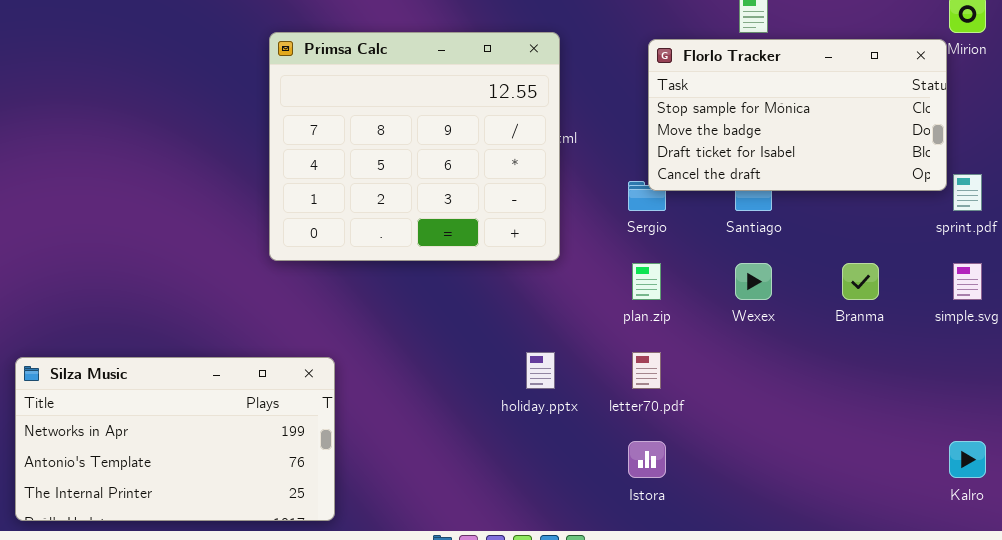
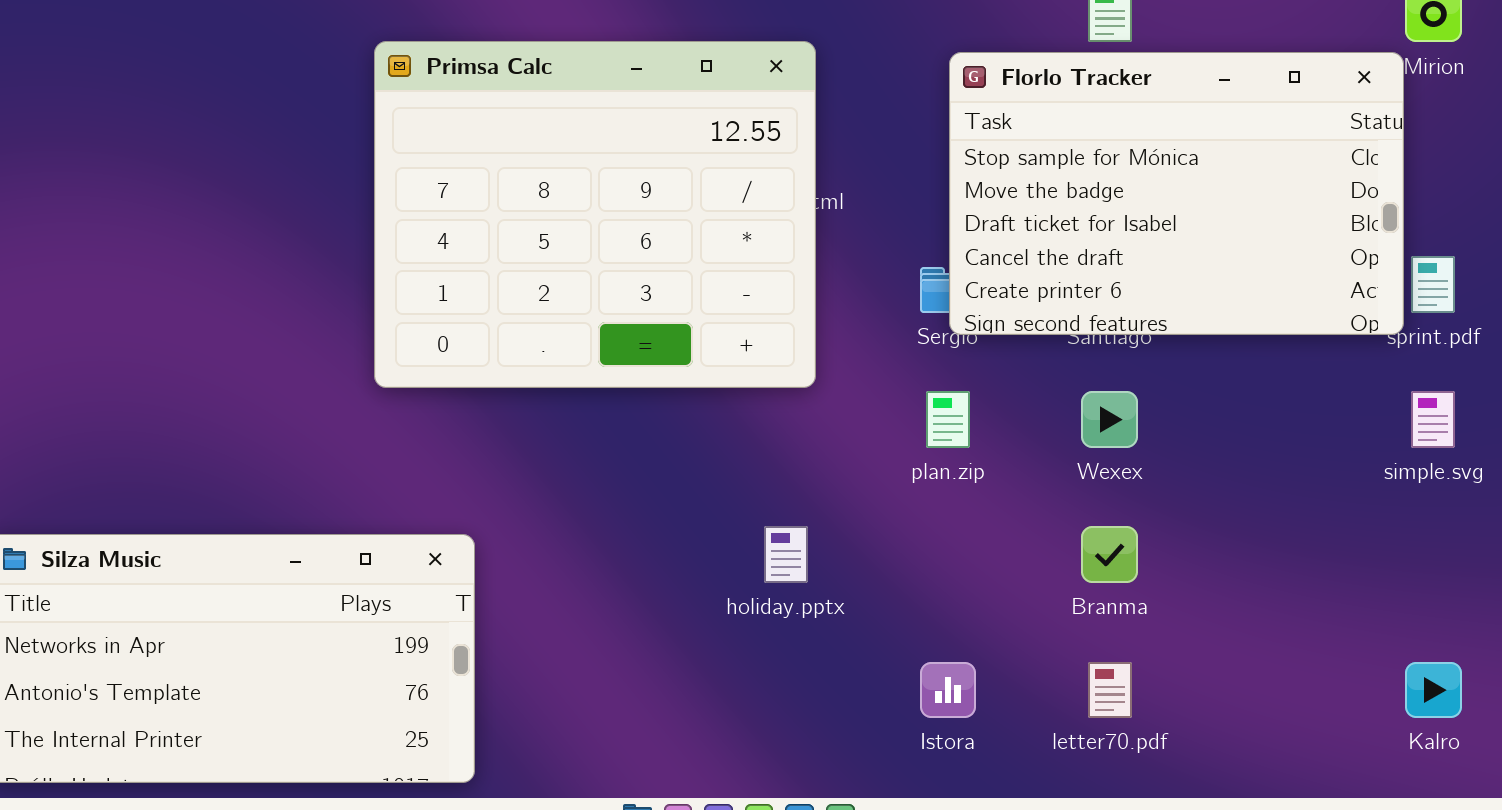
Florlo Tracker: [648,39,947,191] -> [949,52,1404,335], resized
Branma: [842,263,879,300] -> [1081,526,1138,583], moved
letter70.pdf: [632,352,661,389] -> [1088,662,1132,718], moved

